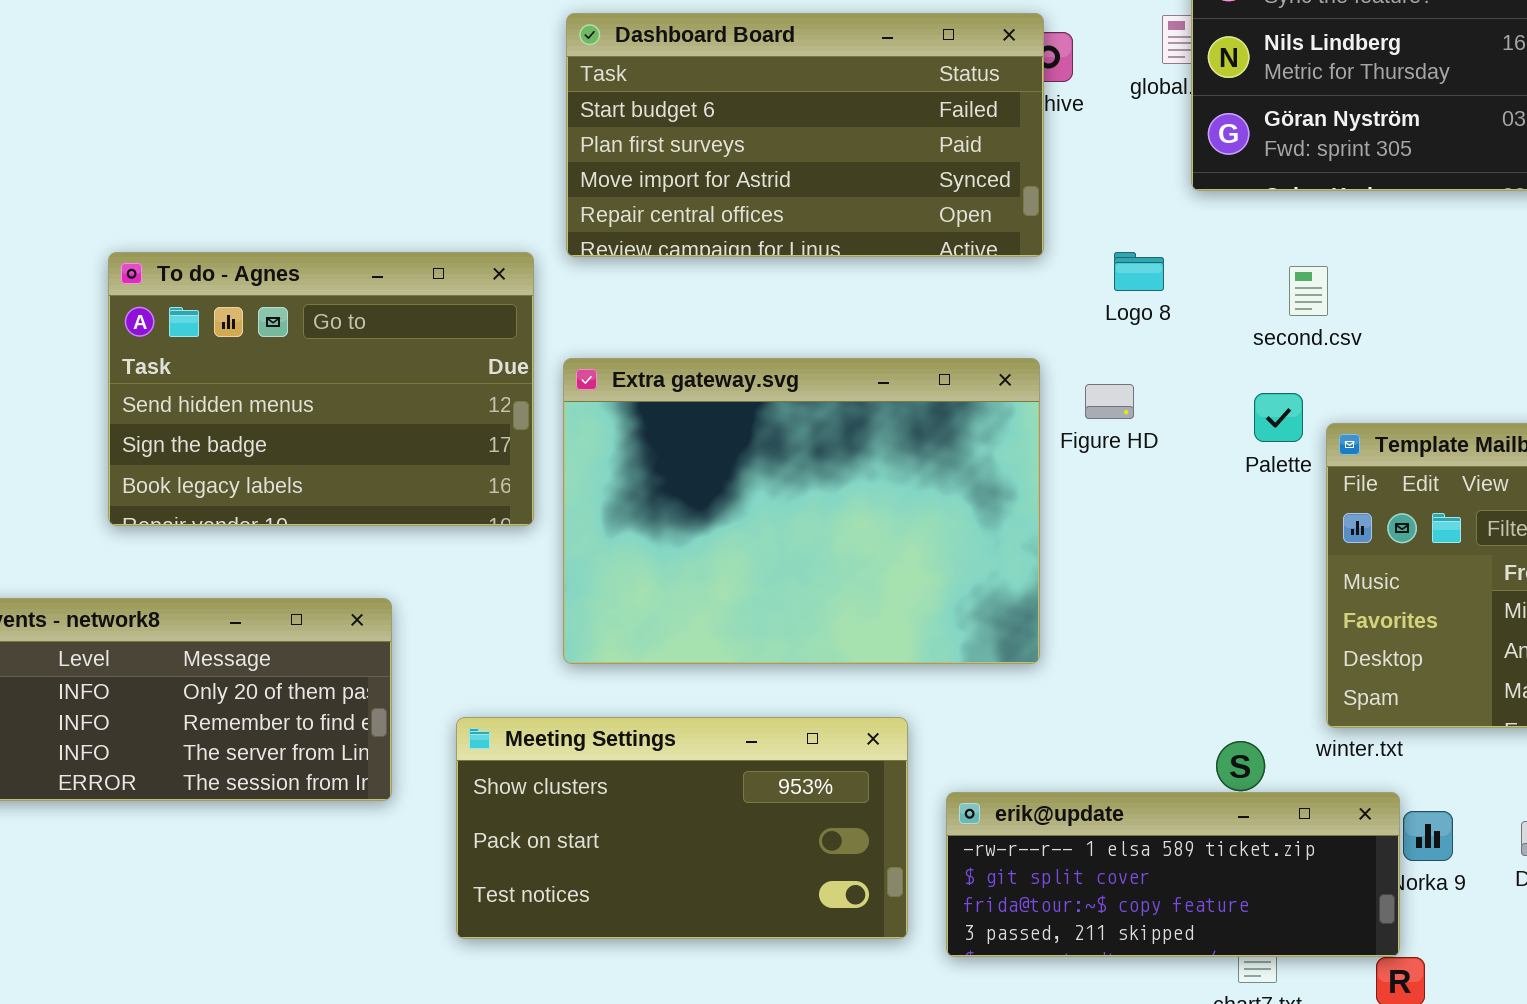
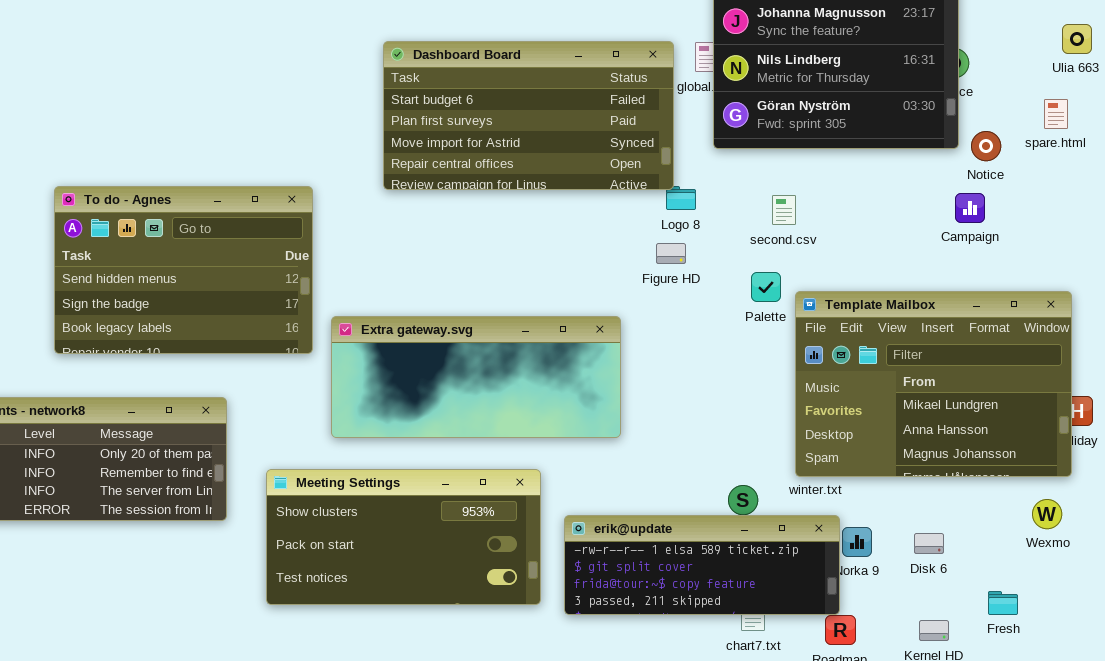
Dashboard Board: [566,13,1044,257] -> [383,41,674,190], moved
Extra gateway.svg: [563,358,1040,664] -> [331,316,621,438], resized
Figure HD: [1085,384,1134,419] -> [656,243,686,264], moved

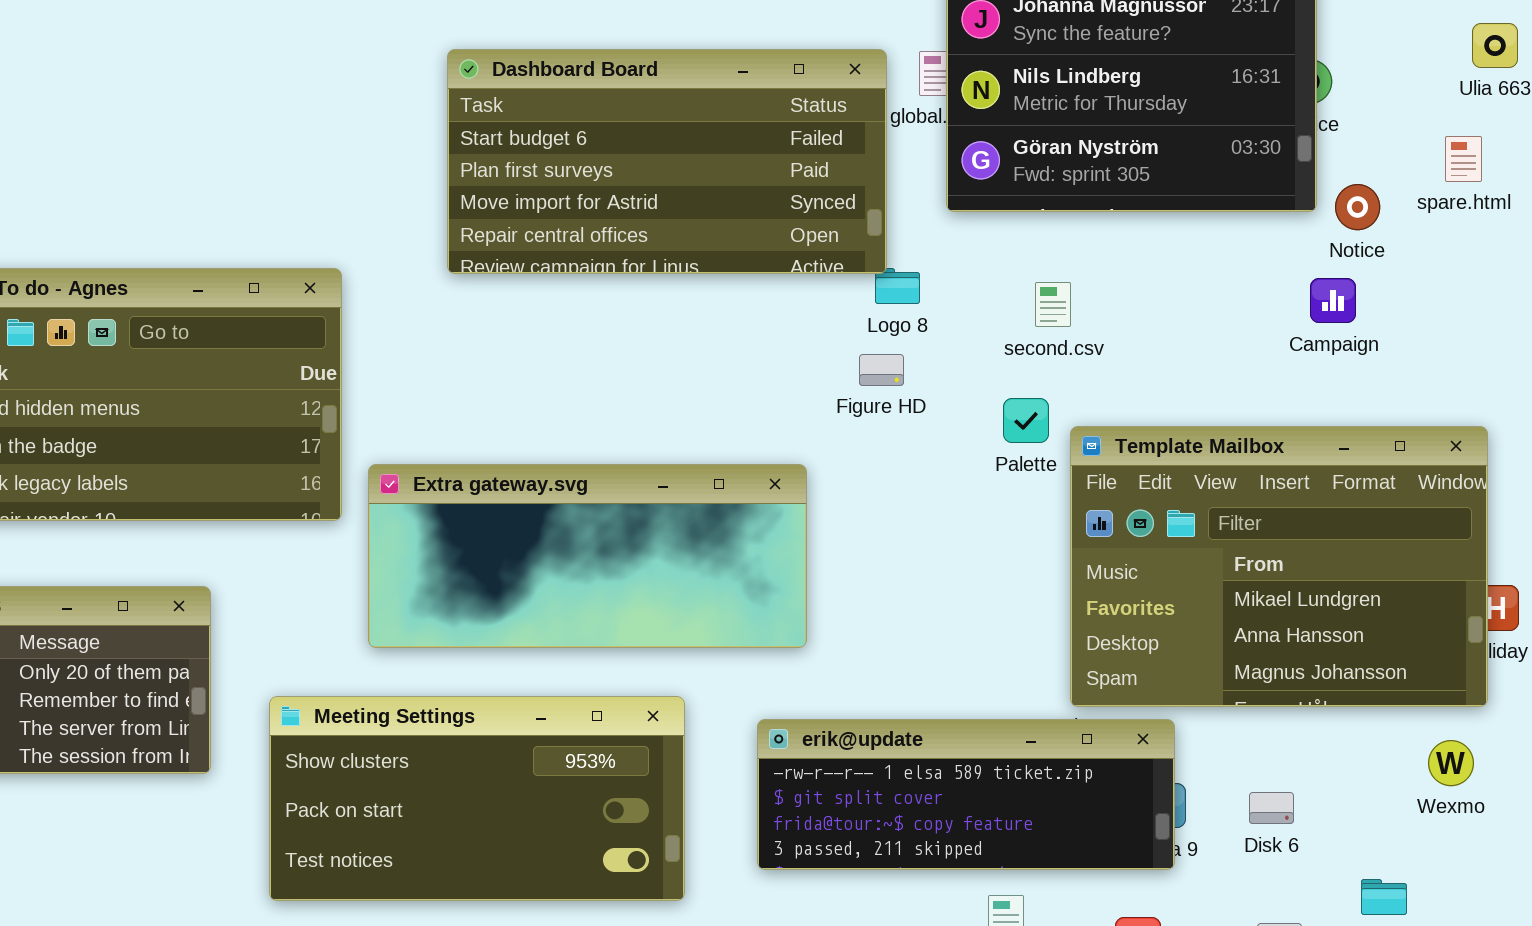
erik@update: [564,515,840,615] -> [757,719,1175,870], moved

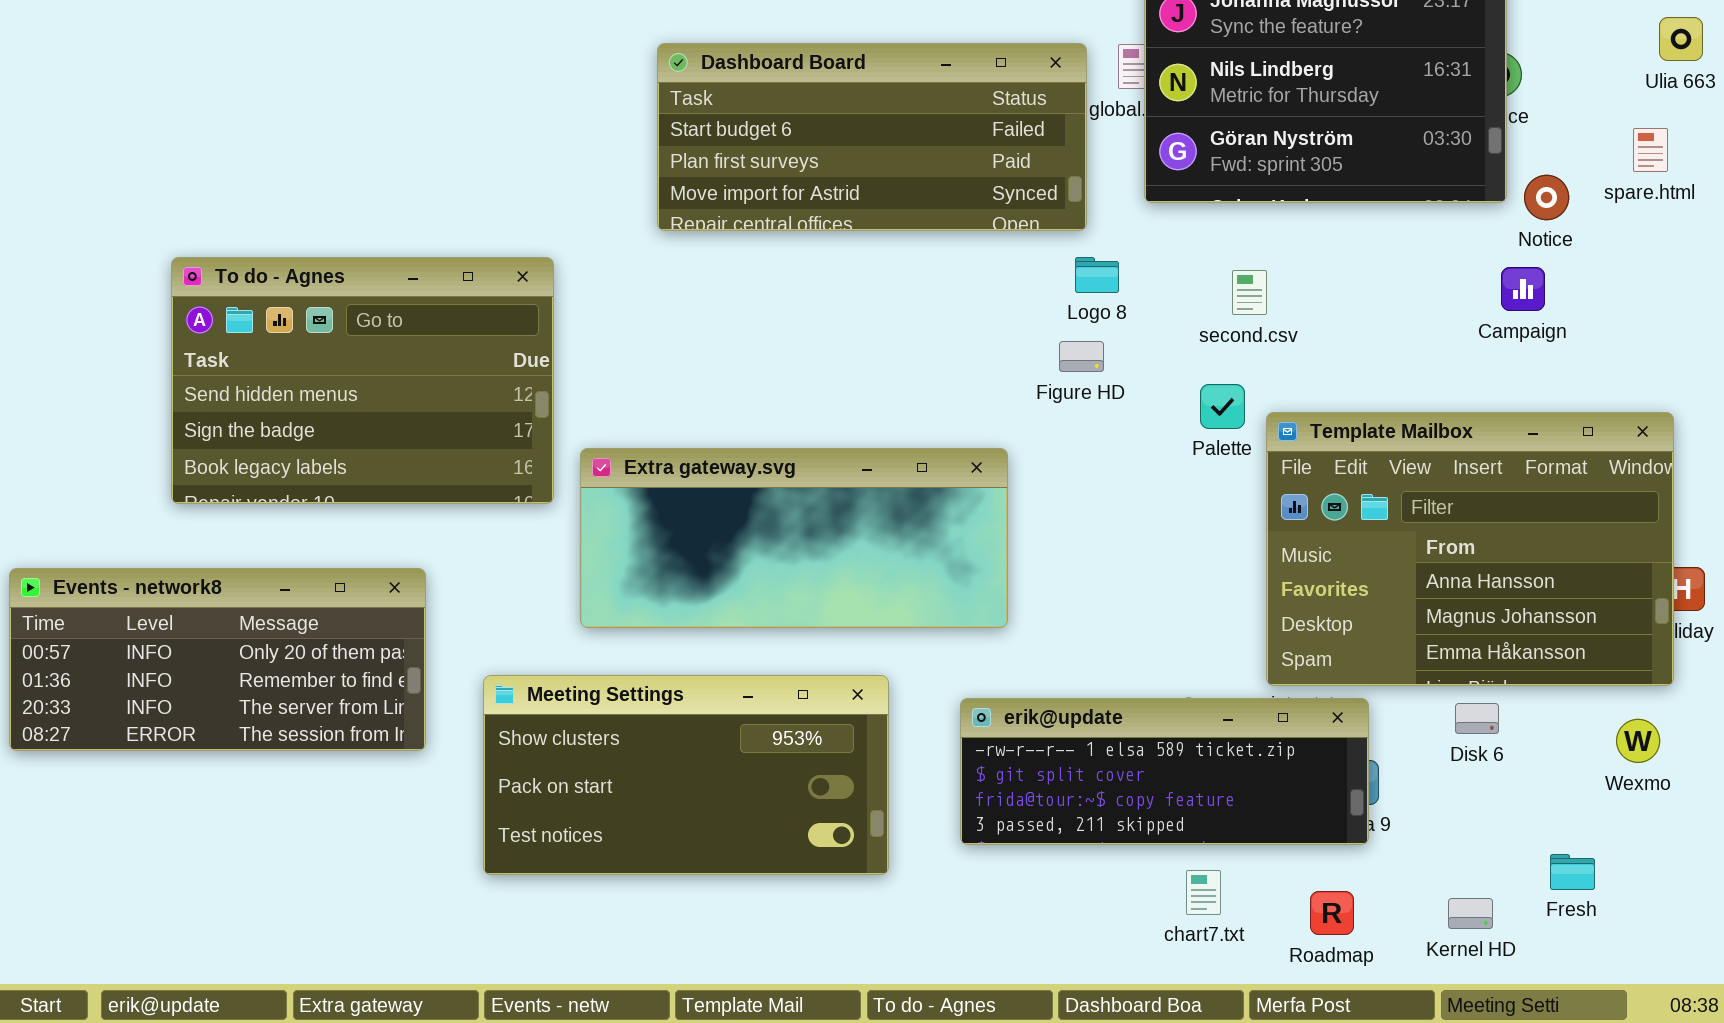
Dashboard Board: [447,49,887,274] -> [657,43,1087,231], resized
Template Mailbox: [1070,426,1488,707] -> [1266,412,1674,686], scrolled down 1 row
Disk 6: [1249,792,1294,824] -> [1455,703,1499,734], moved

